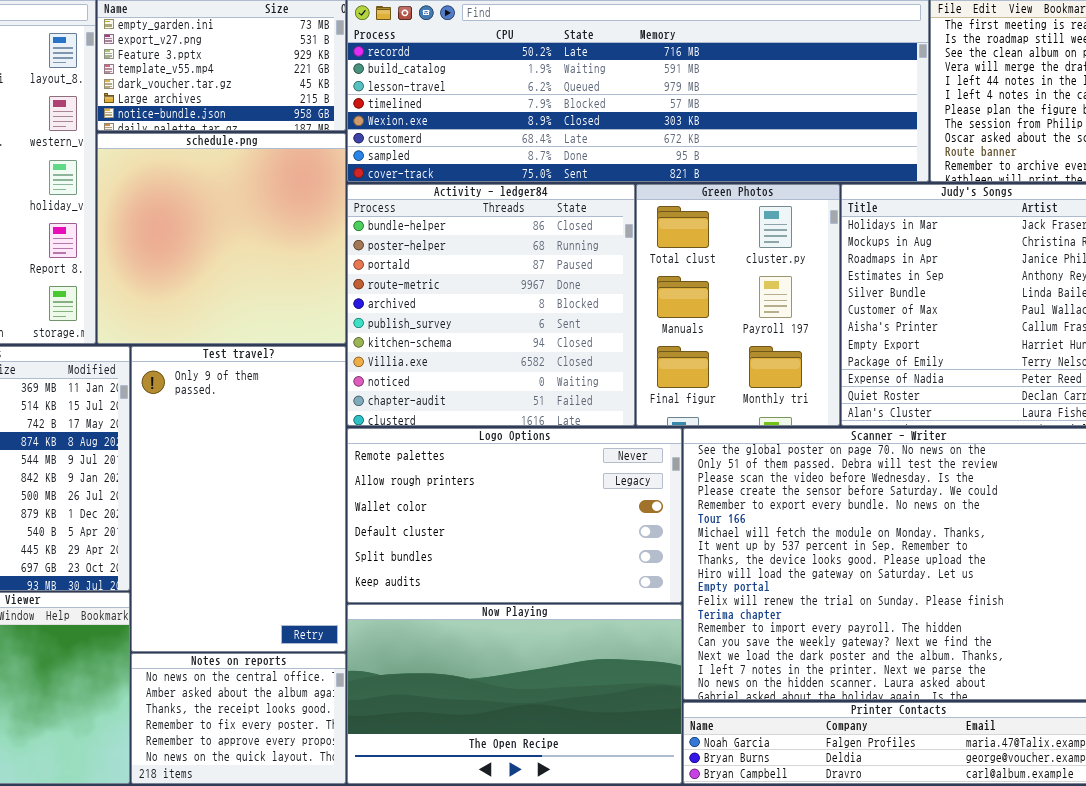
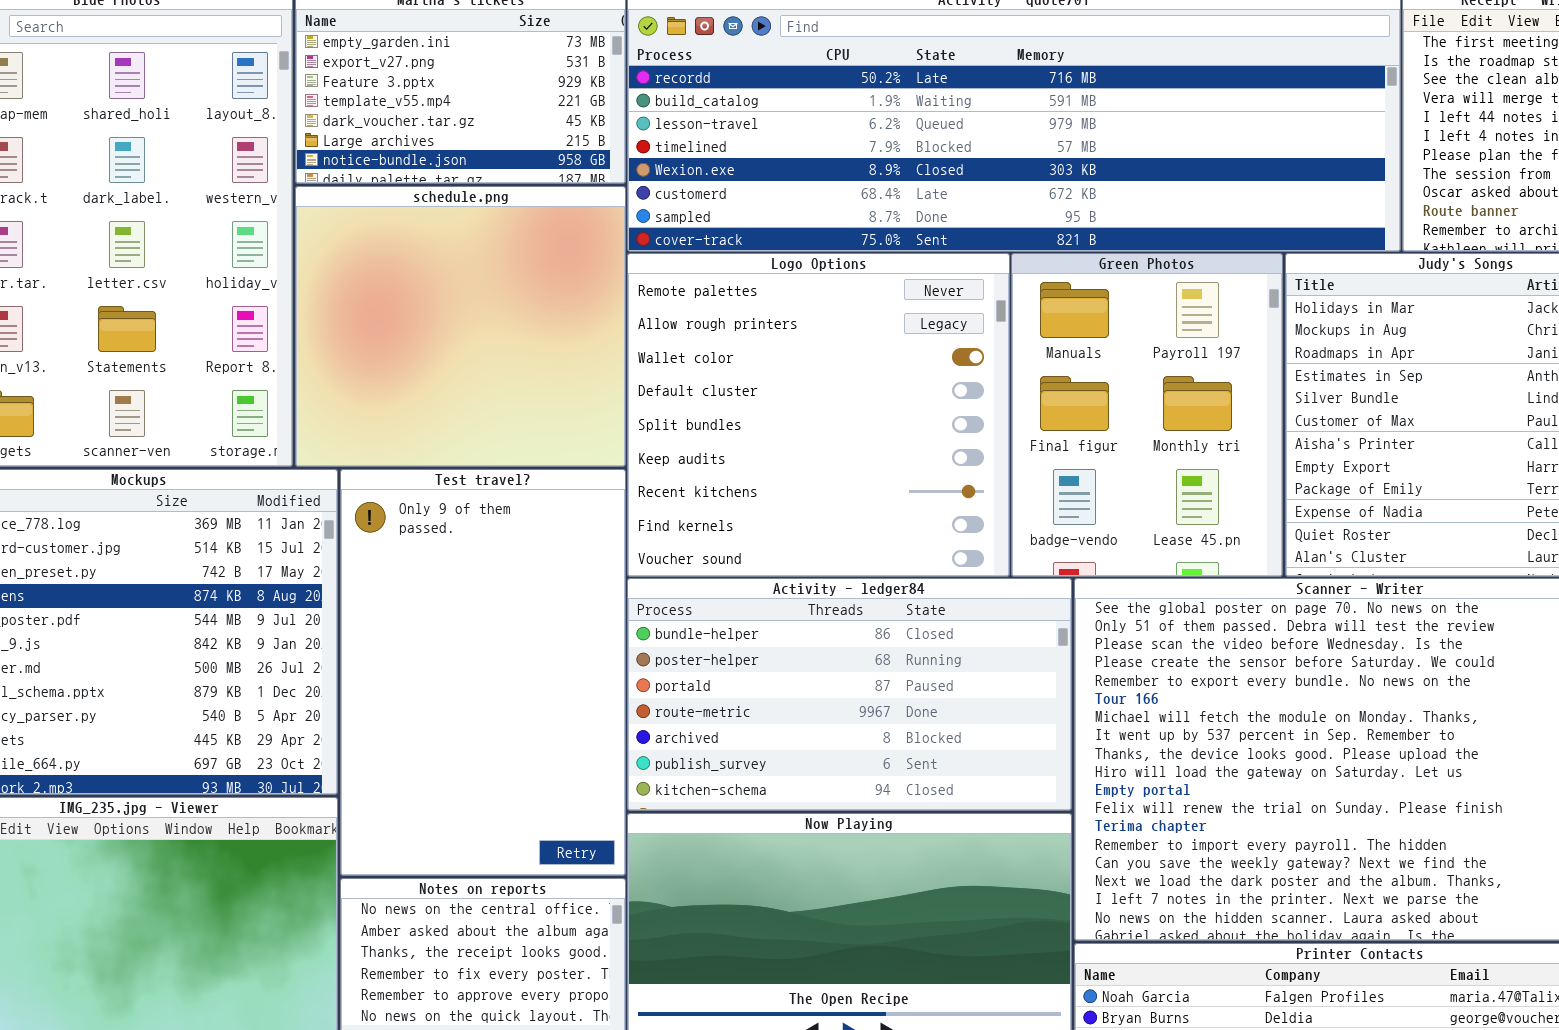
Activity - ledger84: [347,184,635,426] -> [627,578,1072,811], moved, resized
Green Photos: [636,184,840,426] -> [1011,253,1283,577], scrolled down 1 row
Logo Options: [347,428,682,603] -> [627,253,1010,577], moved, resized

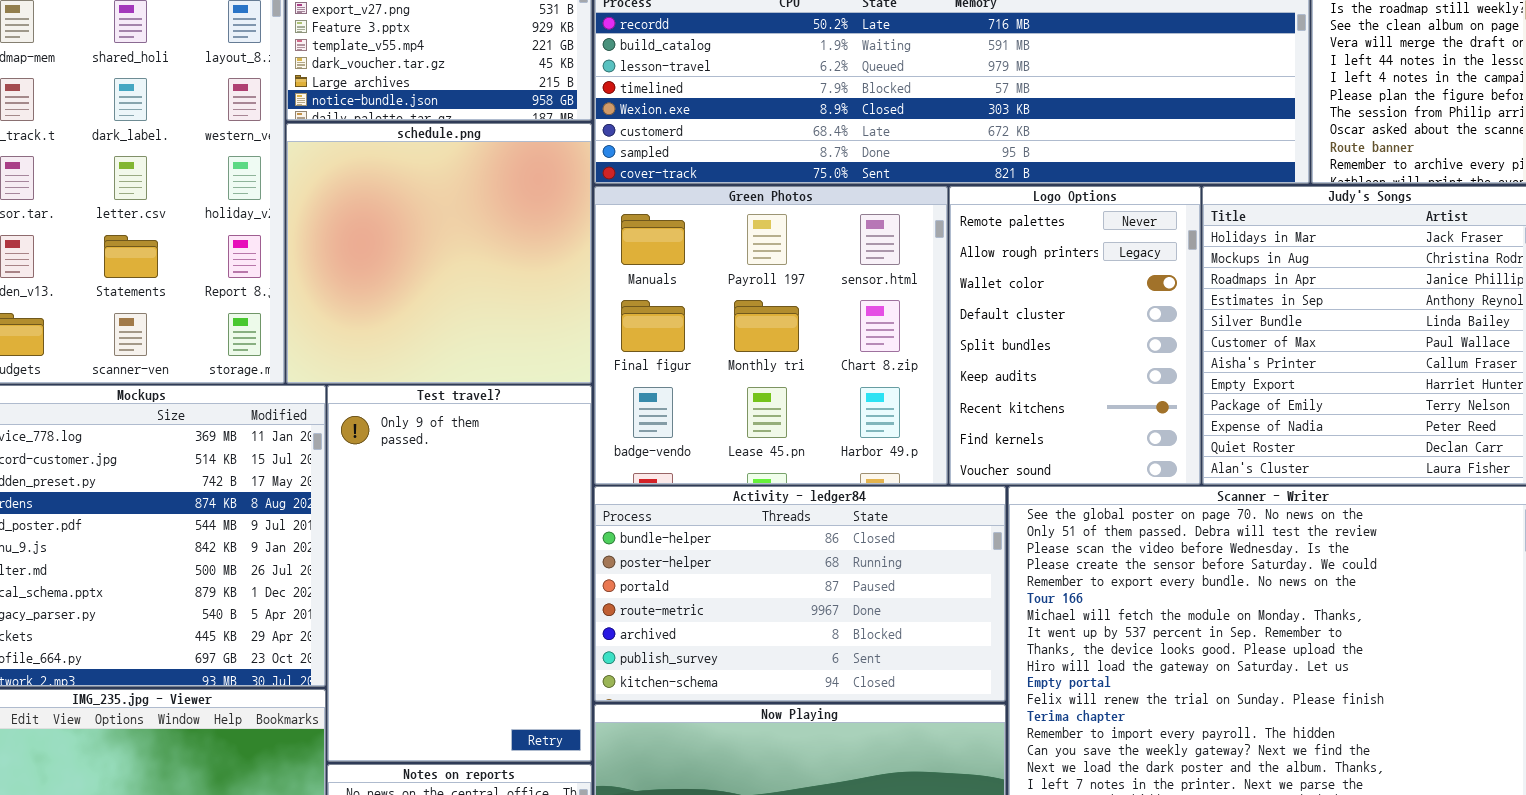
Logo Options: [627,253,1010,577] -> [949,186,1201,485], moved, resized
Green Photos: [1011,253,1283,577] -> [594,186,948,485], moved, resized

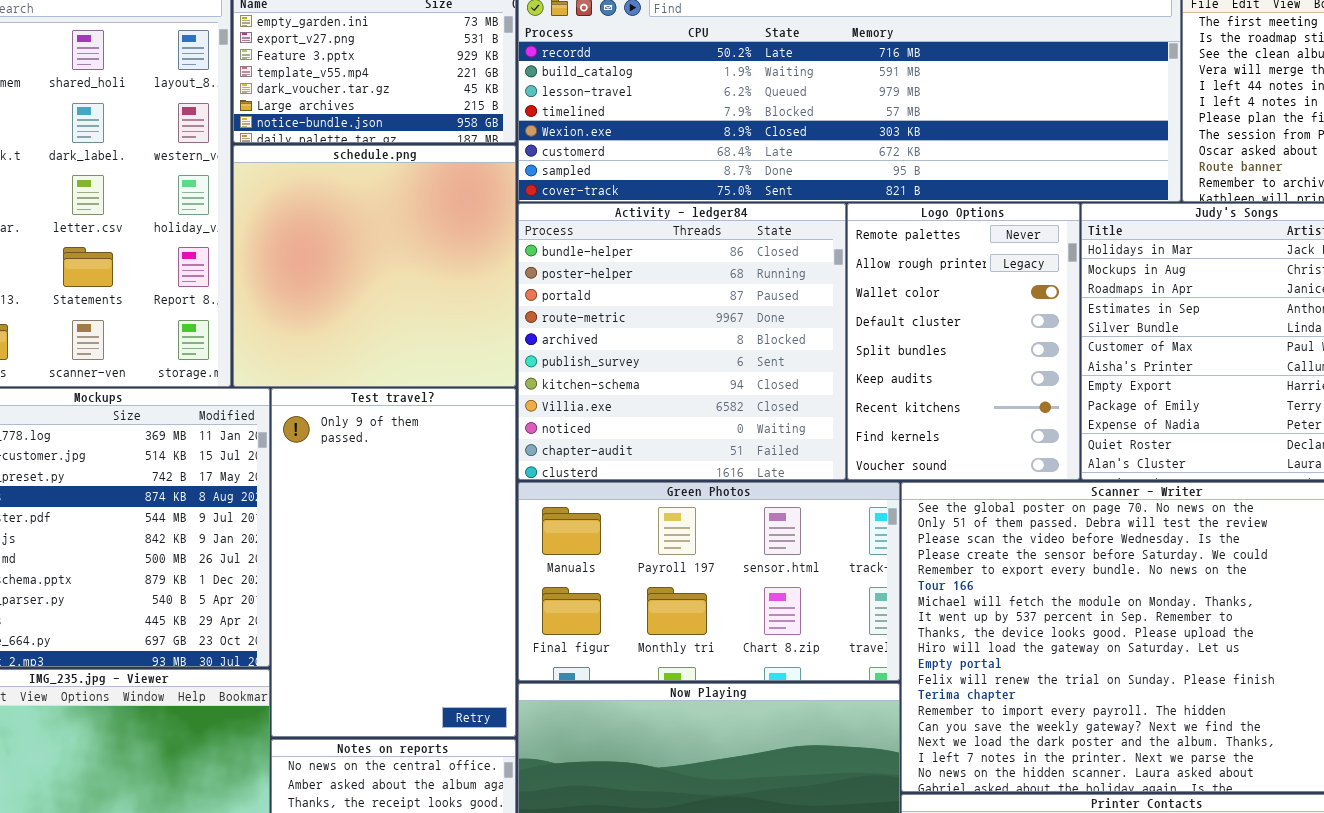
Green Photos: [594,186,948,485] -> [518,482,900,681], moved, resized
Activity - ledger84: [594,486,1006,702] -> [518,203,846,480], moved, resized

